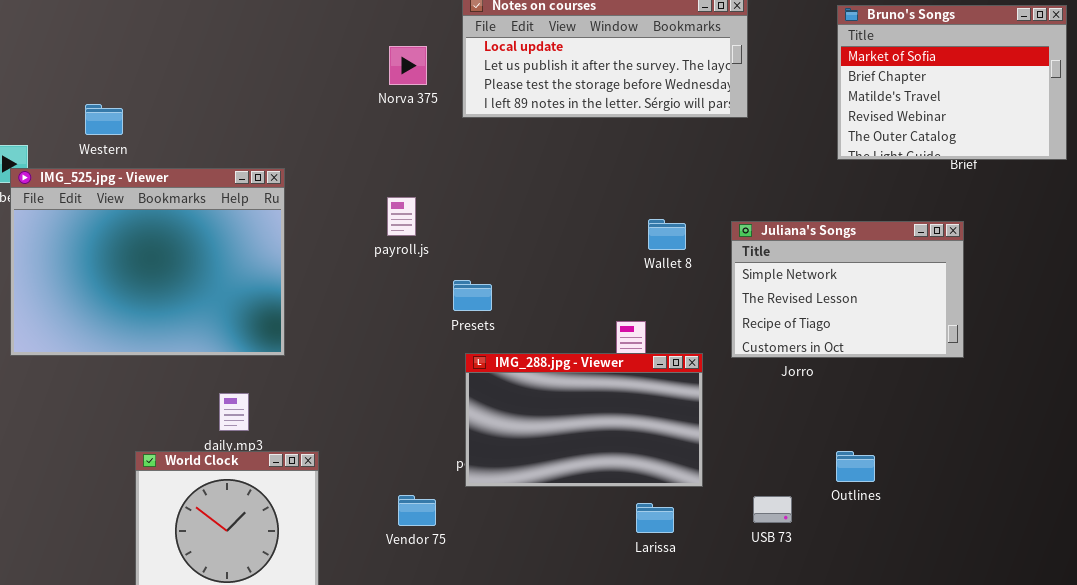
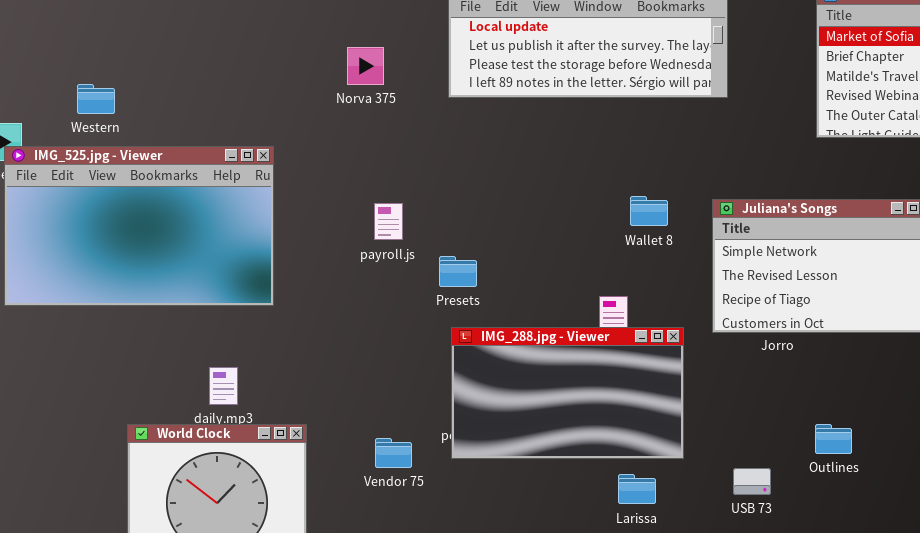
Norva 375: [389,46,427,85] -> [347,47,384,85], moved
IMG_525.jpg - Viewer: [10,168,285,356] -> [4,146,274,306], resized
payroll.js: [387,197,416,236] -> [374,203,403,240], moved
Vendor 75: [398,495,436,526] -> [375,438,412,468], moved

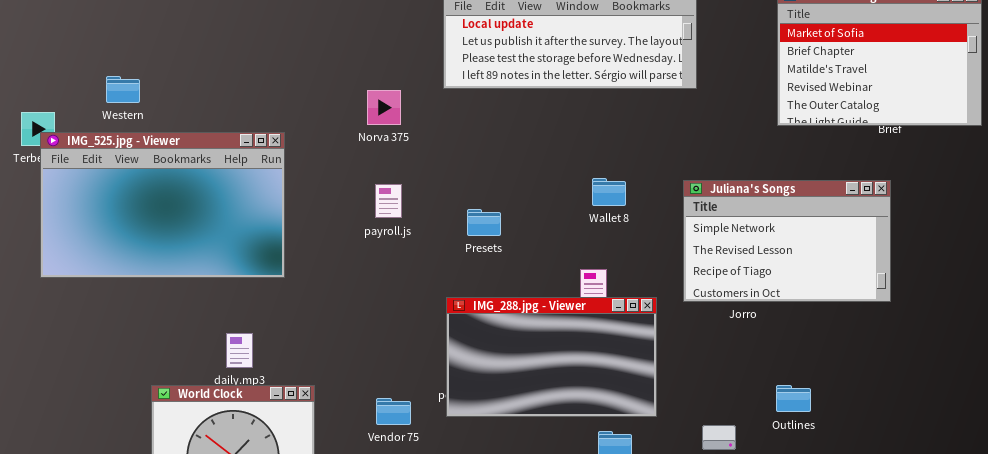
Norva 375: [347,47,384,85] -> [367,90,401,125], moved
Wallet 8: [630,196,668,226] -> [592,178,626,206], moved
Presets: [439,256,477,287] -> [467,209,501,236], moved

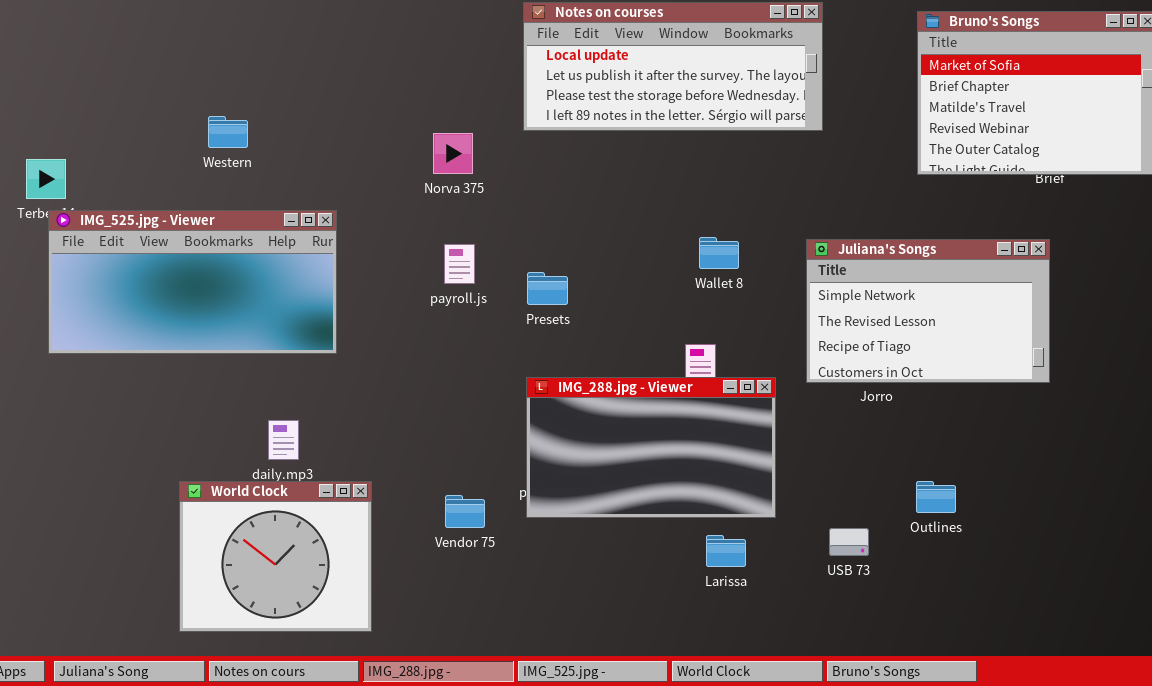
Western: [106,76,140,103] -> [208,116,248,148], moved
IMG_525.jpg - Viewer: [40,132,285,278] -> [48,210,337,354], resized
Presets: [467,209,501,236] -> [527,272,568,305], moved

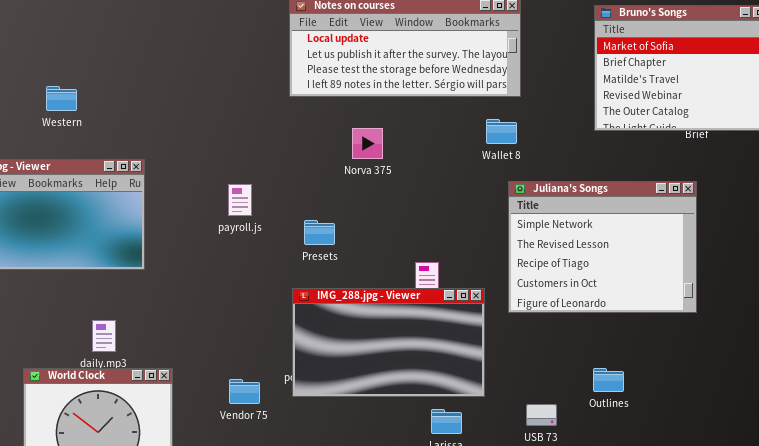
Norva 375: [433,133,473,174] -> [352,128,383,159], moved
Wallet 8: [699,237,739,269] -> [486,119,517,144], moved
Juliana's Songs: [806,239,1050,383] -> [508,181,697,313], resized
Presets: [527,272,568,305] -> [304,220,335,245], moved

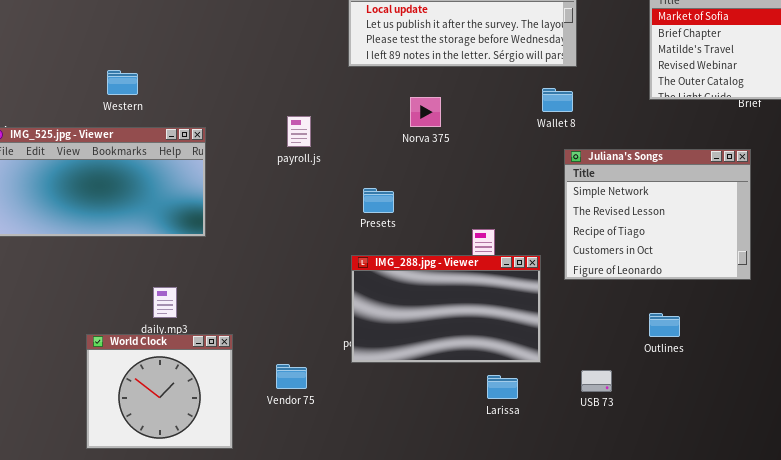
Western: [46,86,77,111] -> [107,70,138,95], moved
payroll.js: [228,184,252,216] -> [287,116,311,147], moved
Outlines: [593,368,624,392] -> [649,313,680,337], moved
Vendor 75: [229,379,260,404] -> [276,364,307,389], moved

